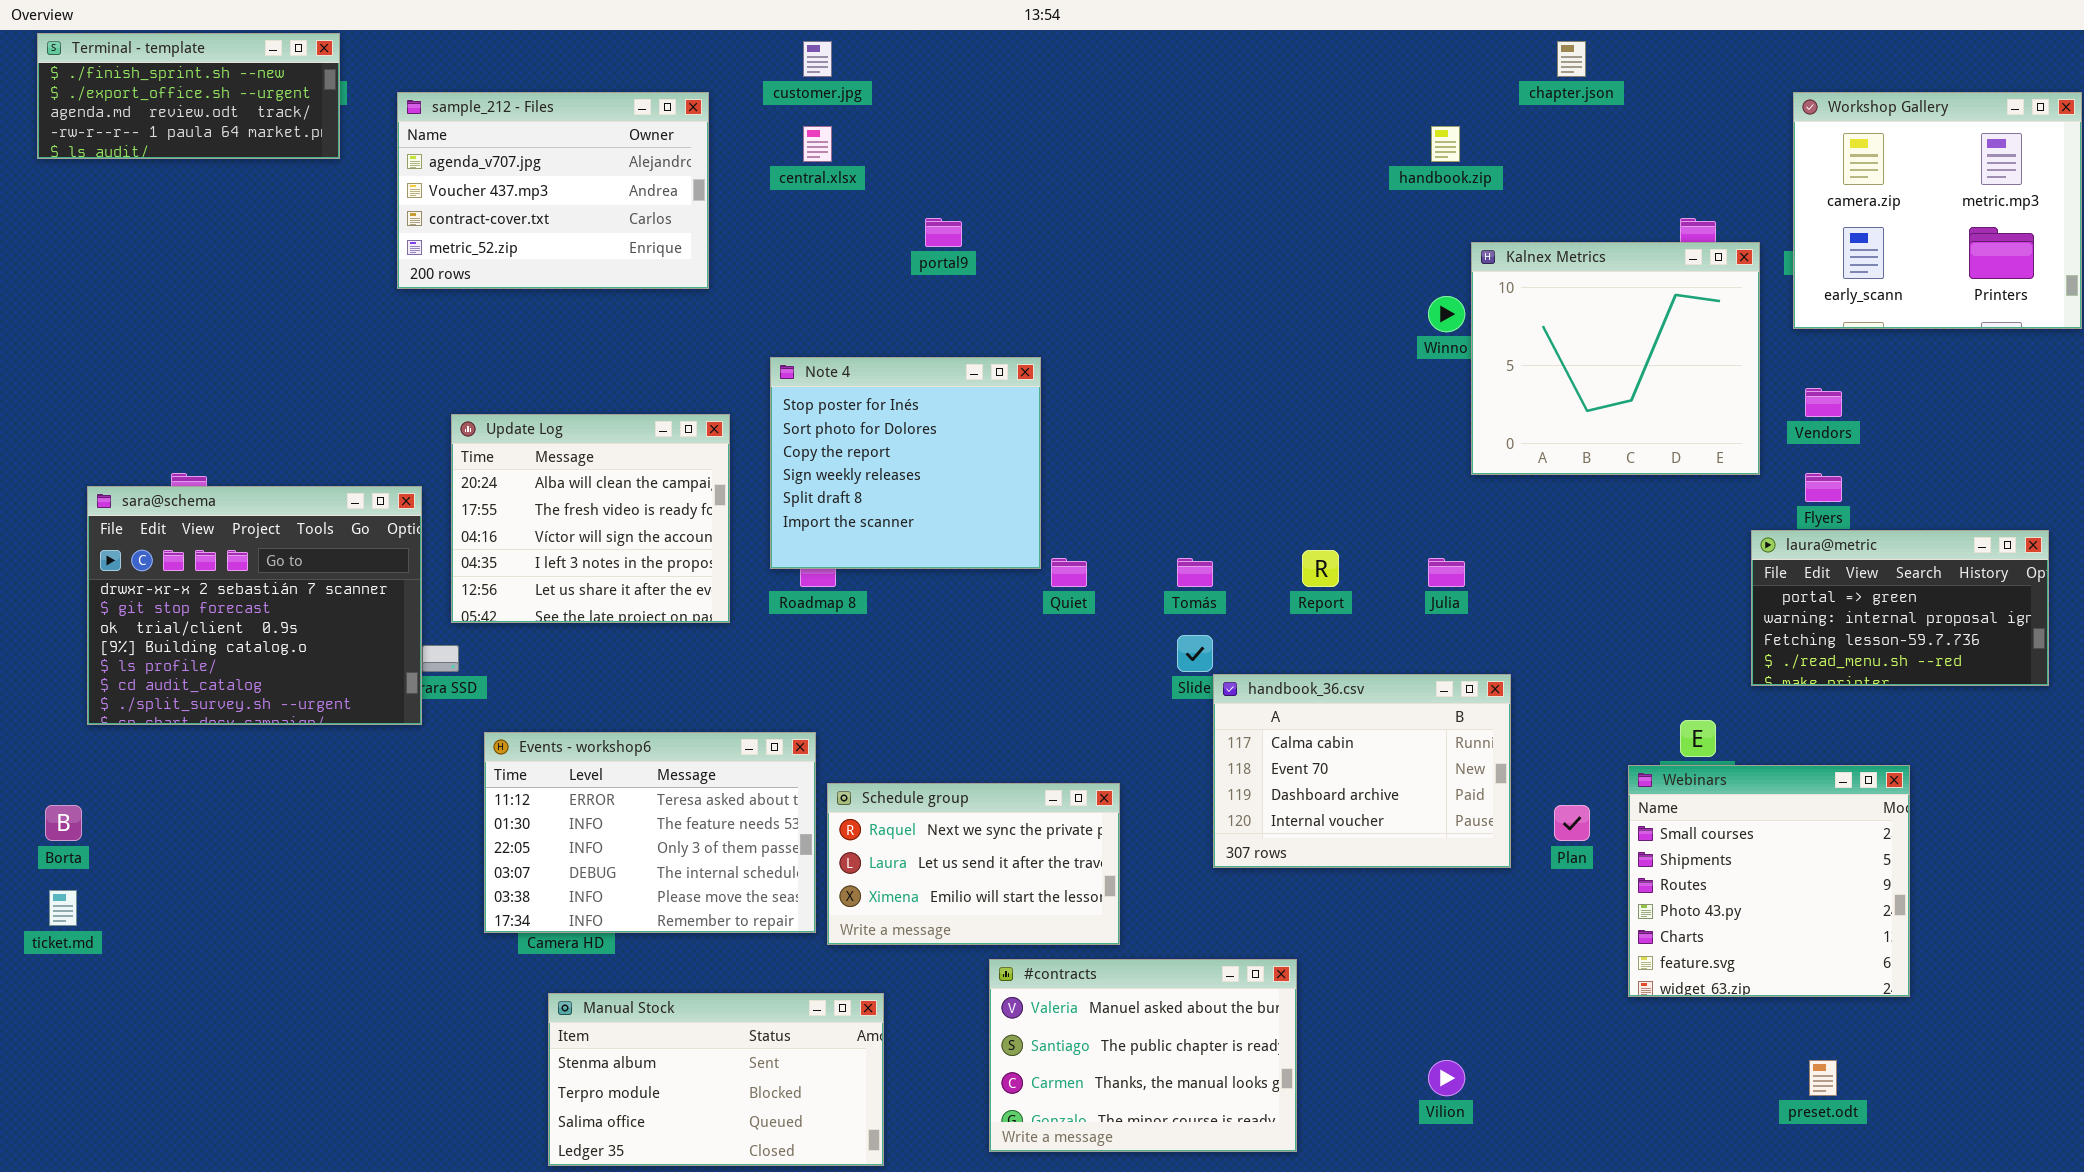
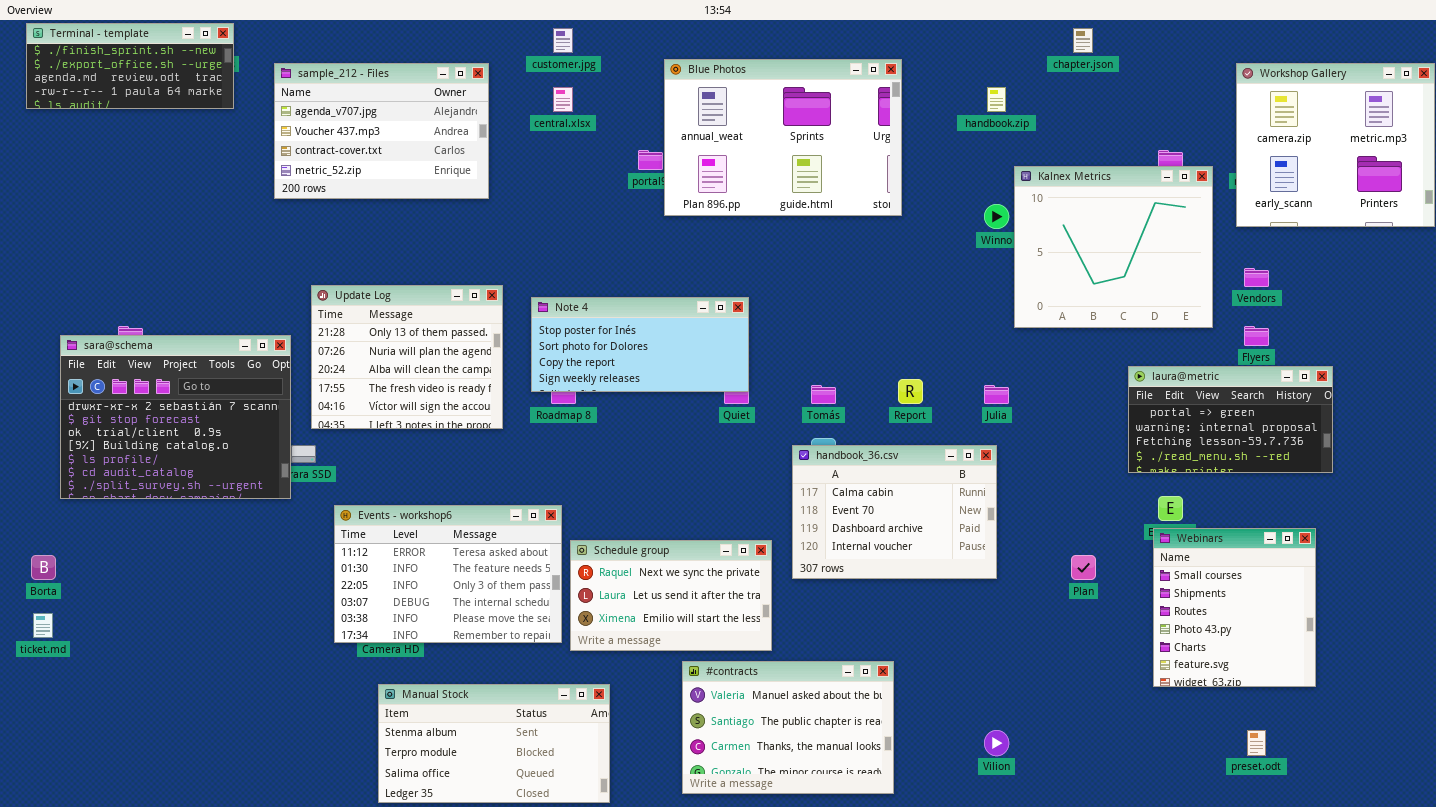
Blue Photos: none -> [664,59,902,216], opened
Note 4: [770,357,1041,569] -> [531,297,749,392], resized
Update Log: [451,414,730,623] -> [311,285,503,429], scrolled up 2 rows
laura@metric: [1751,530,2049,686] -> [1128,366,1333,473], moved
handbook_36.csv: [1213,674,1511,868] -> [792,445,997,579], moved
Webinars: [1628,765,1910,997] -> [1153,528,1316,687], resized

